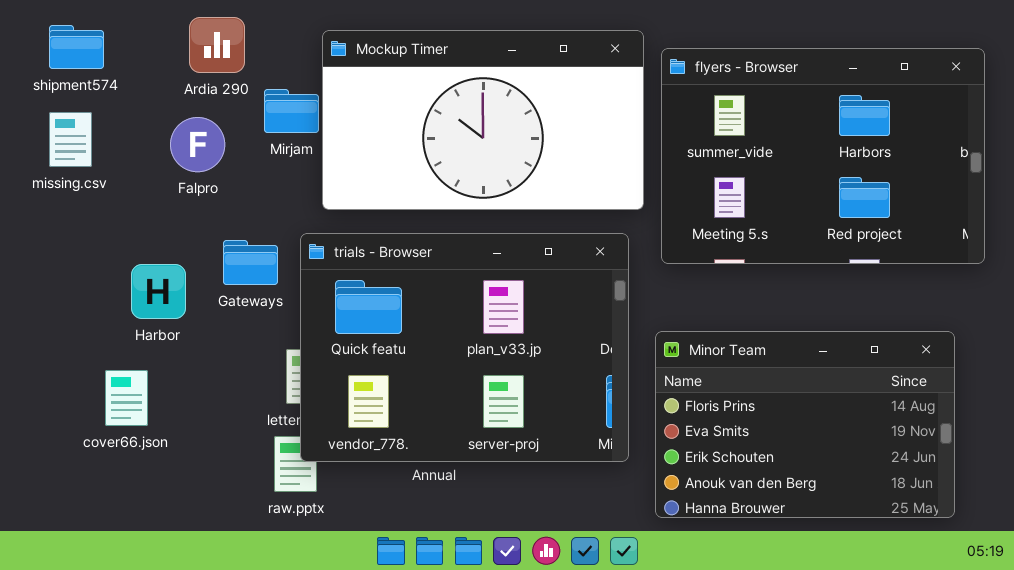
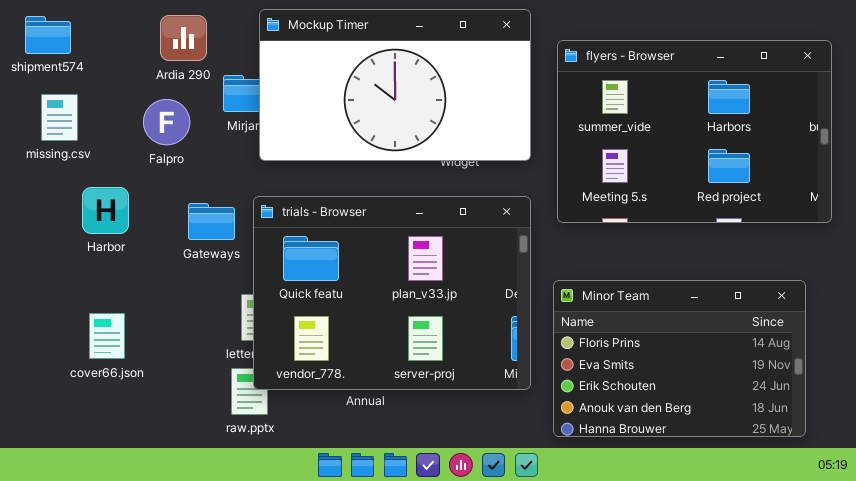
shipment574: [49,25,104,69] -> [25,16,71,54], moved
Mockup Timer: [322,30,644,210] -> [259,9,531,161], moved
Harbor: [131,264,186,319] -> [82,187,129,234], moved

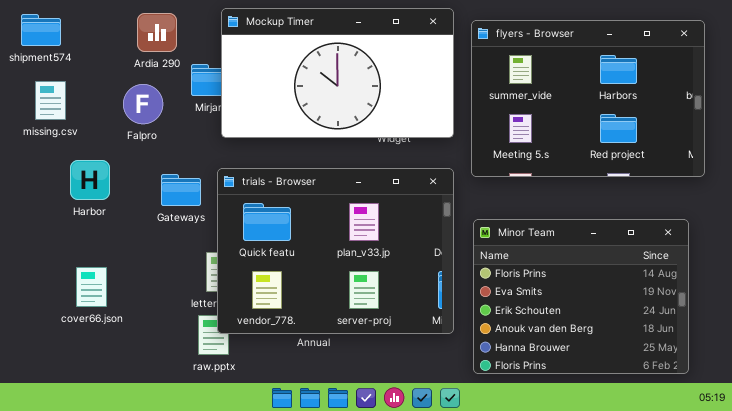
flyers - Browser: [557,40,832,223] -> [471,20,705,177], moved
Minor Team: [553,280,806,437] -> [473,219,689,374], resized

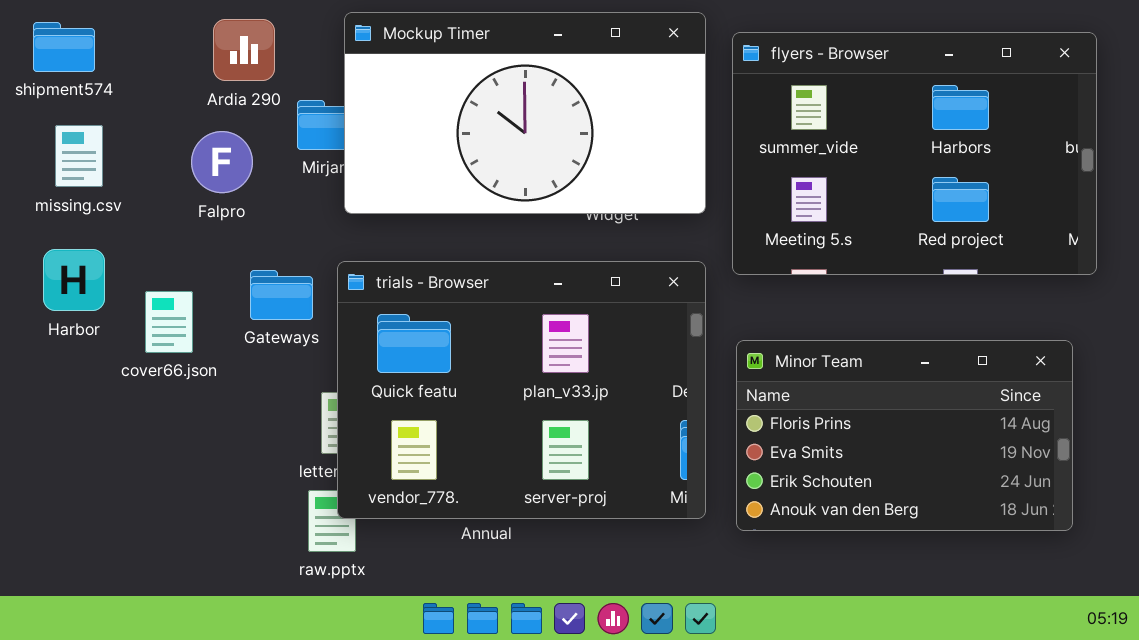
Harbor: [70,160,110,200] -> [43,249,105,311], moved
Minor Team: [473,219,689,374] -> [736,340,1073,531], resized
cover66.json: [76,267,107,307] -> [145,291,193,353], moved

